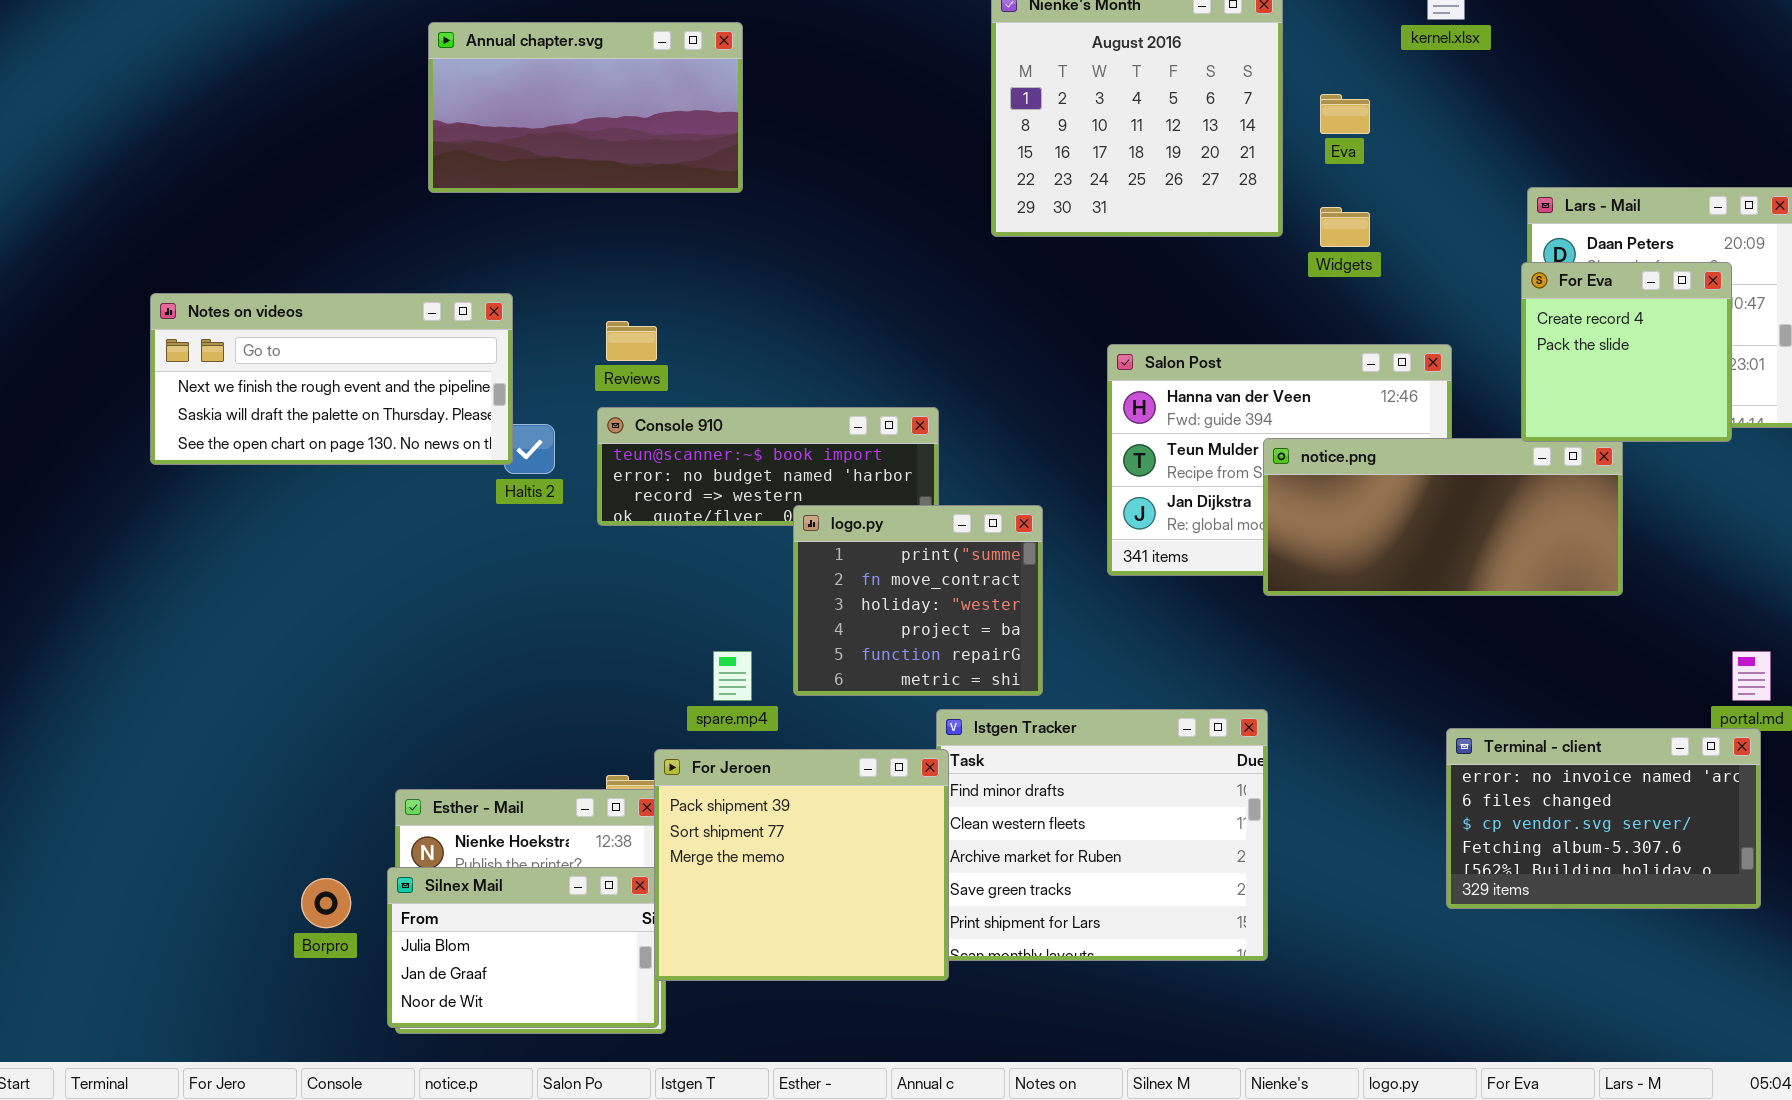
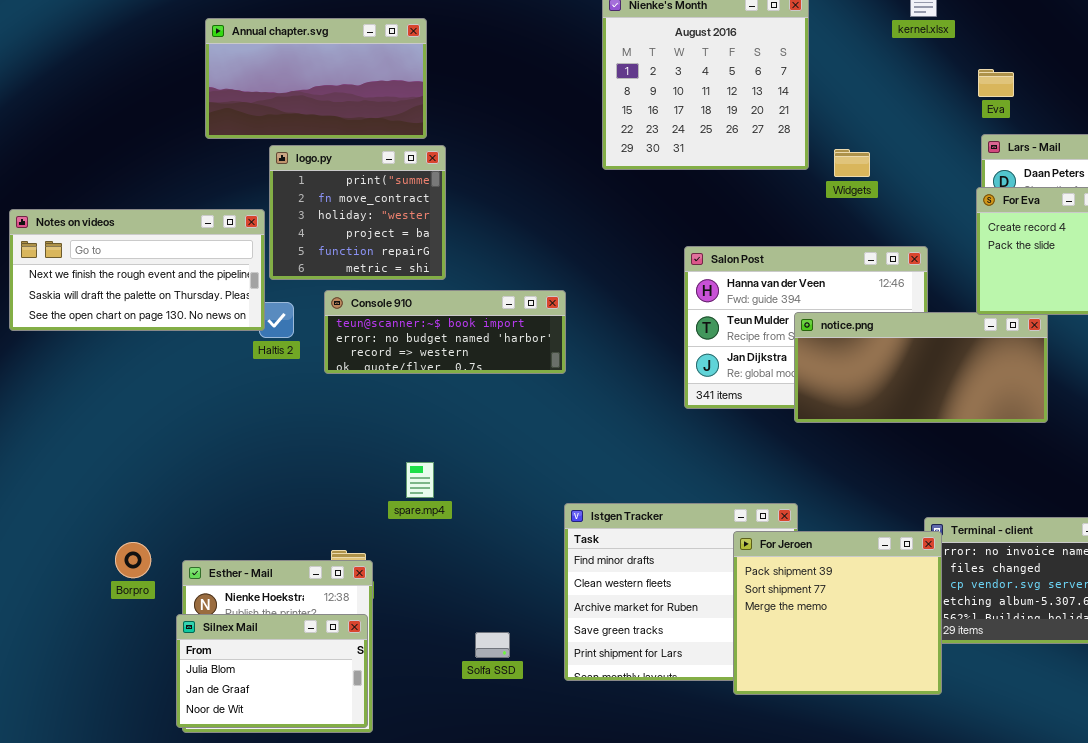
Eva: [1320,94,1370,134] -> [978,69,1014,97], moved
logo.py: [793,505,1043,696] -> [269,145,446,280], moved
For Jeroen: [654,749,949,981] -> [733,531,942,695], moved
Borpro: [301,878,351,928] -> [115,542,151,578], moved

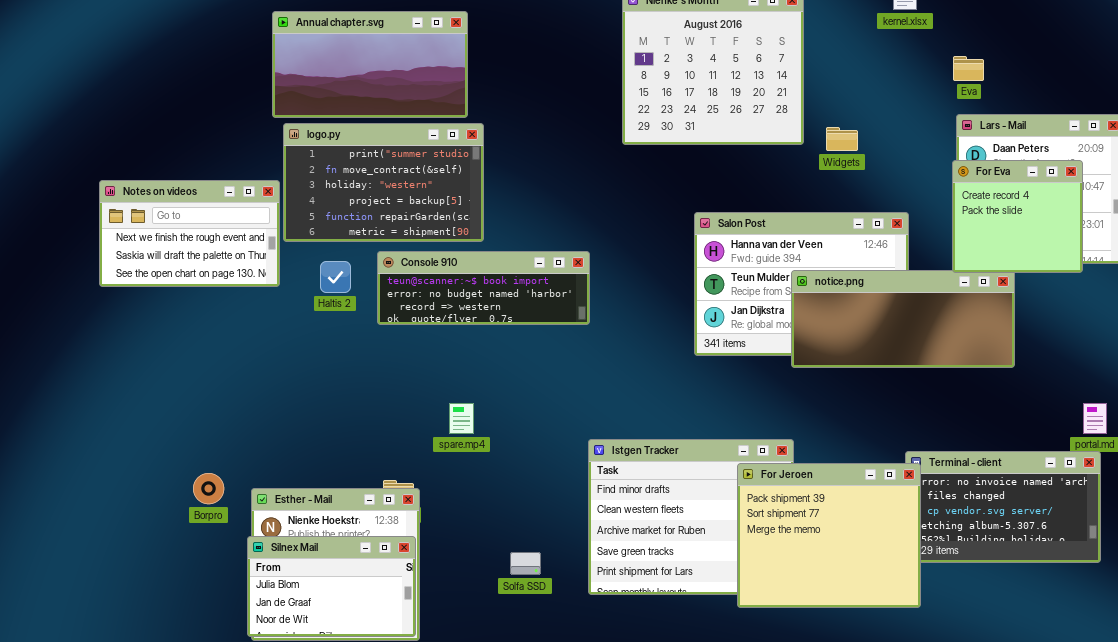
logo.py: [269,145,446,280] -> [283,123,484,242], resized
Notes on videos: [9,209,265,331] -> [99,180,280,287], resized

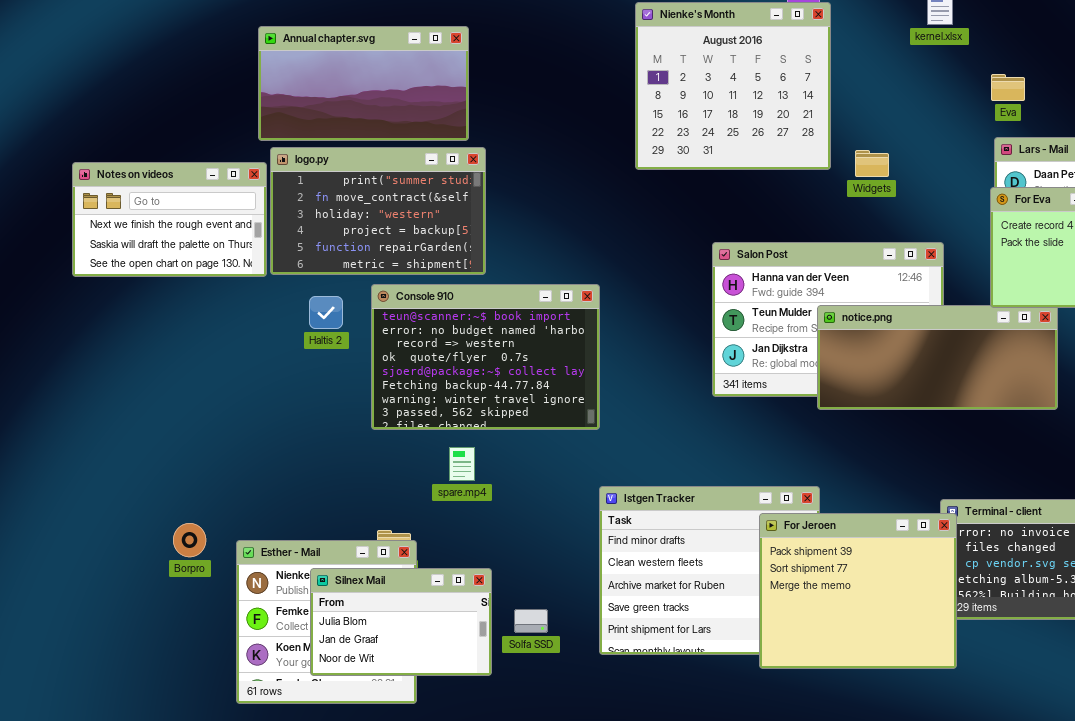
Notes on videos: [99,180,280,287] -> [72,162,267,277], moved
Console 910: [377,251,590,325] -> [371,284,600,430], resized
Silnex Mail: [247,536,416,637] -> [310,568,492,676], moved

